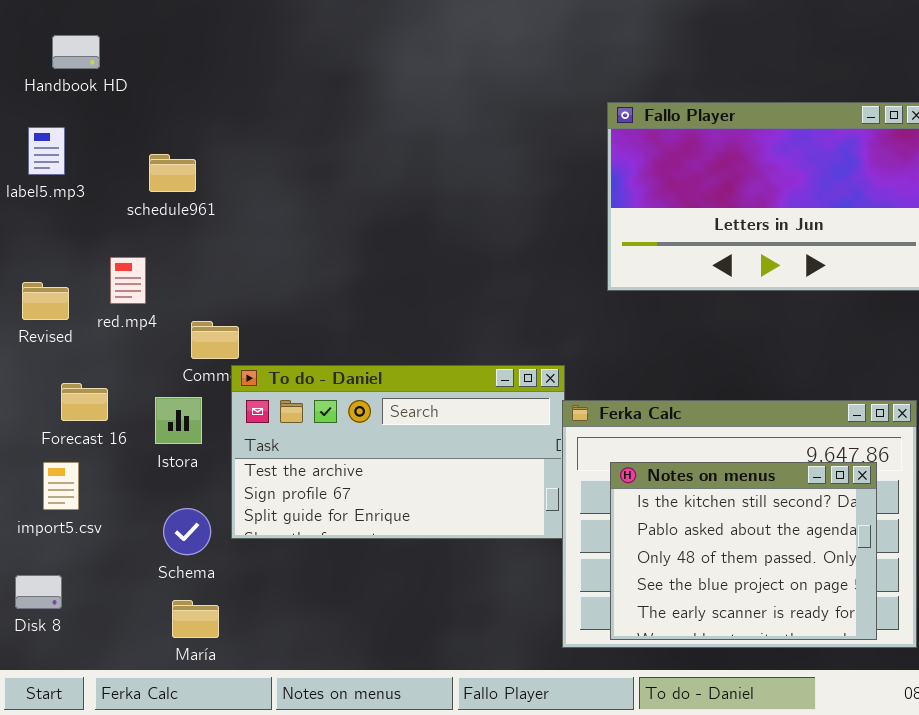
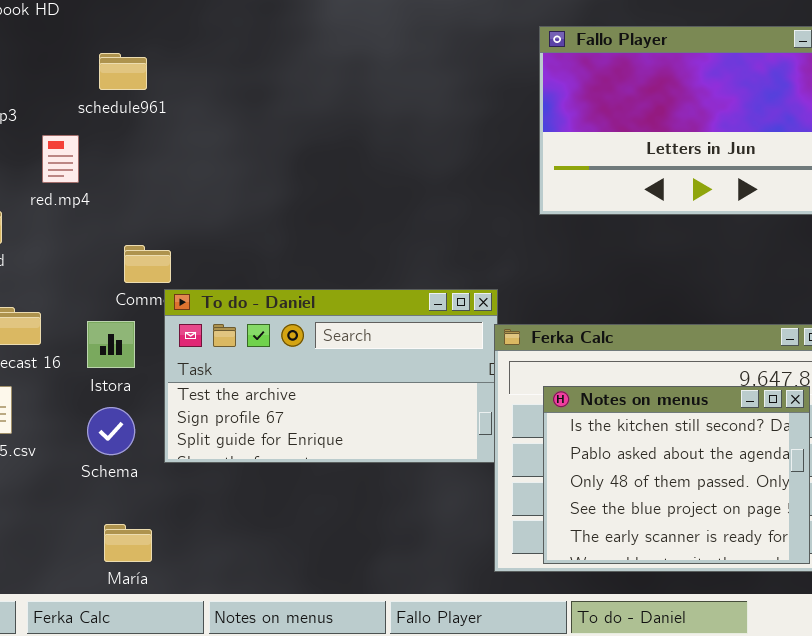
schedule961: [149,154,196,192] -> [99,53,147,90], moved
red.mp4: [110,257,146,304] -> [42,135,79,183], moved
Schema: [163,508,211,555] -> [87,407,135,455], moved

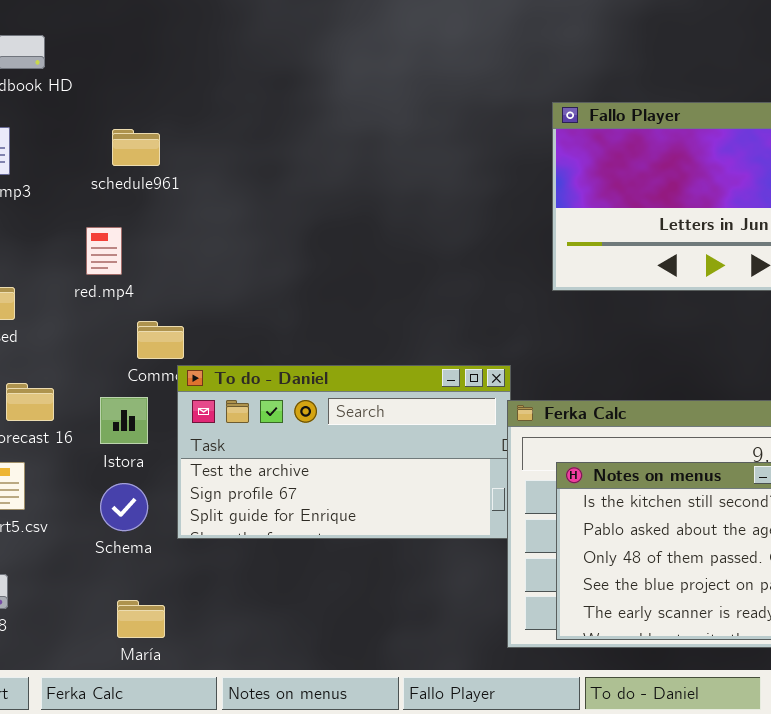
red.mp4: [42,135,79,183] -> [86,227,122,275], moved

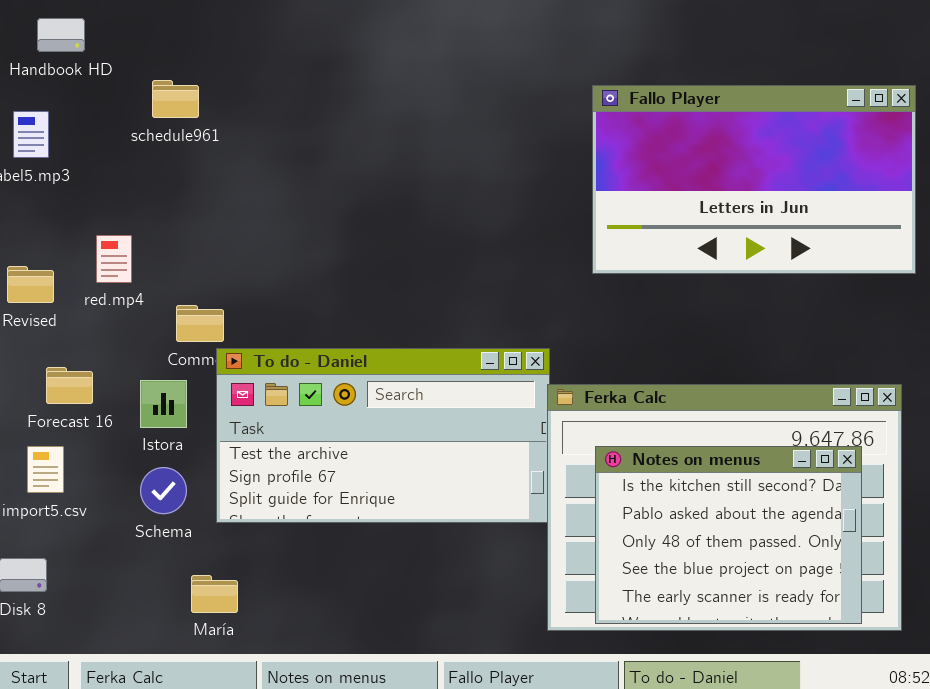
schedule961: [112,129,160,166] -> [152,80,199,118], moved
red.mp4: [86,227,122,275] -> [96,235,132,283], moved
María: [117,600,165,638] -> [191,575,238,613], moved

